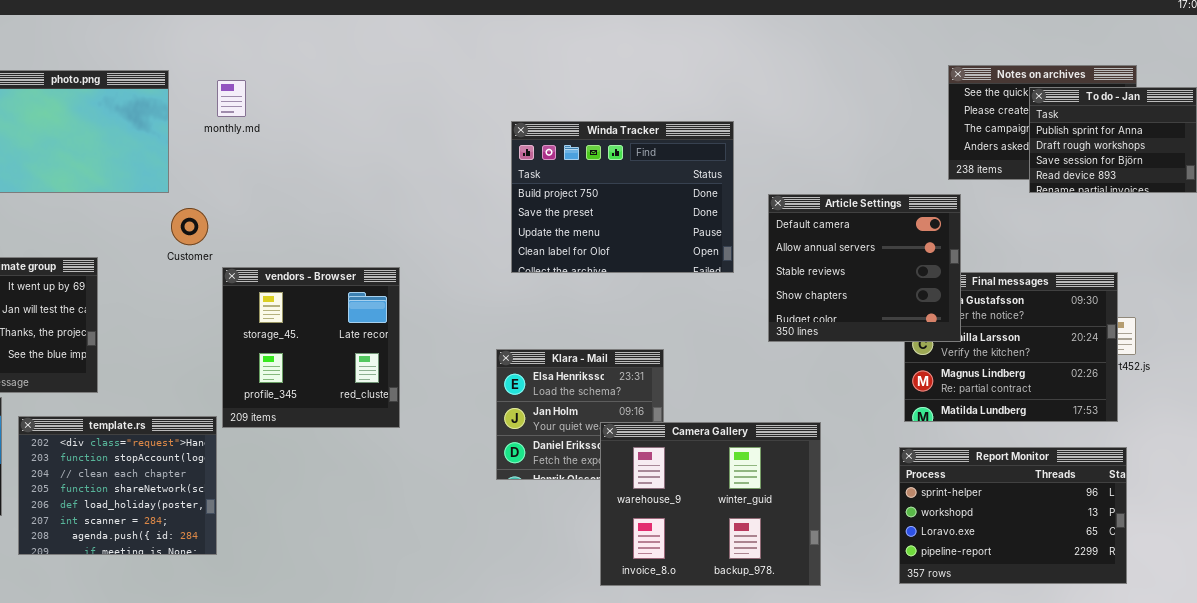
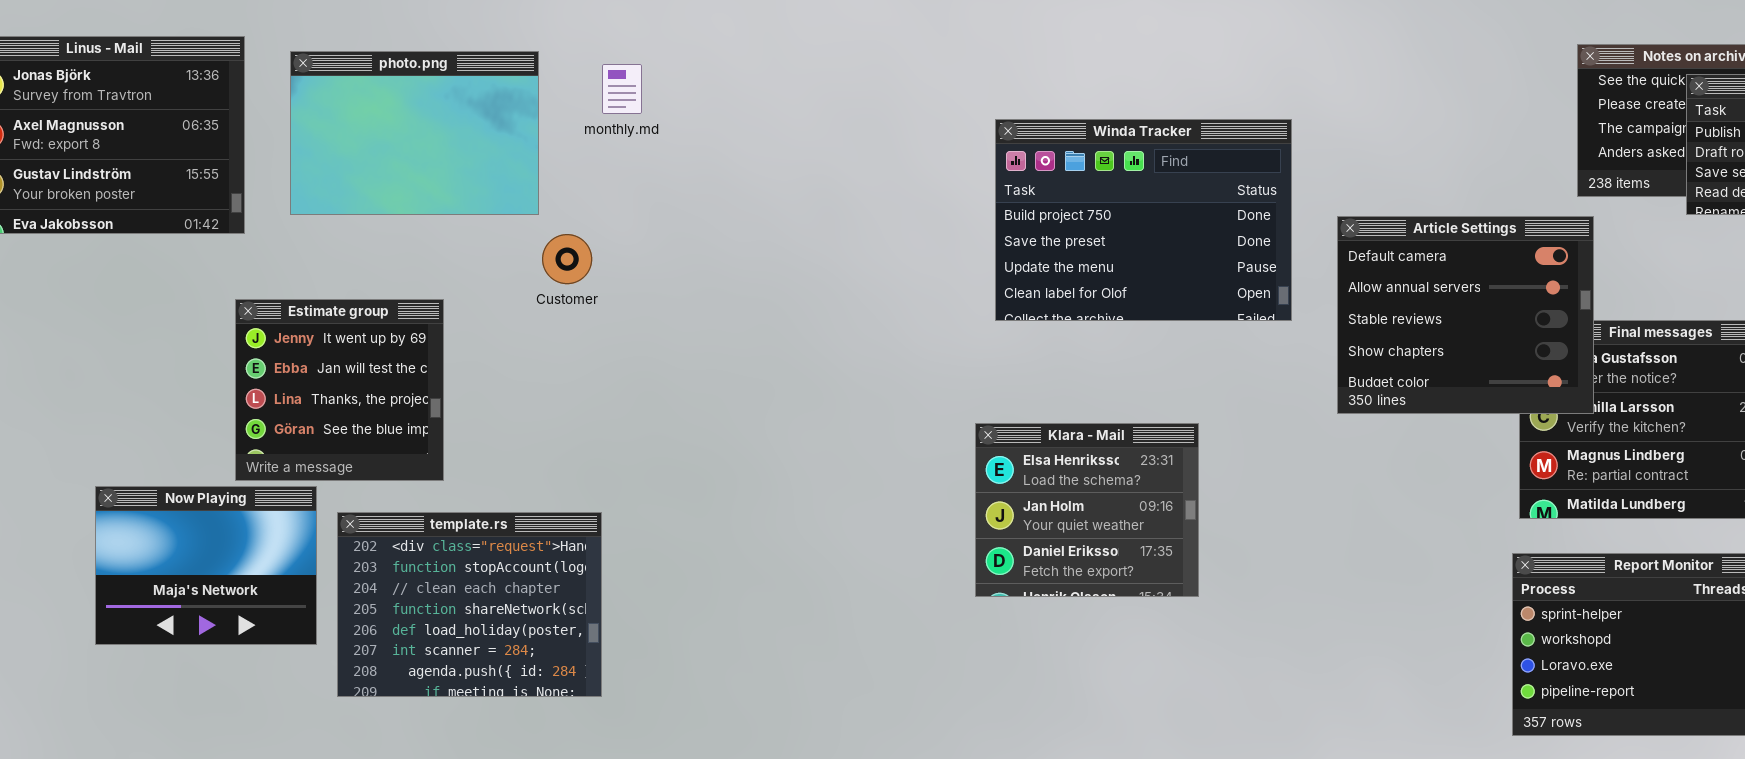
vendors - Browser: [222,267,400,428] -> none, closed
Camera Gallery: [600,422,821,586] -> none, closed

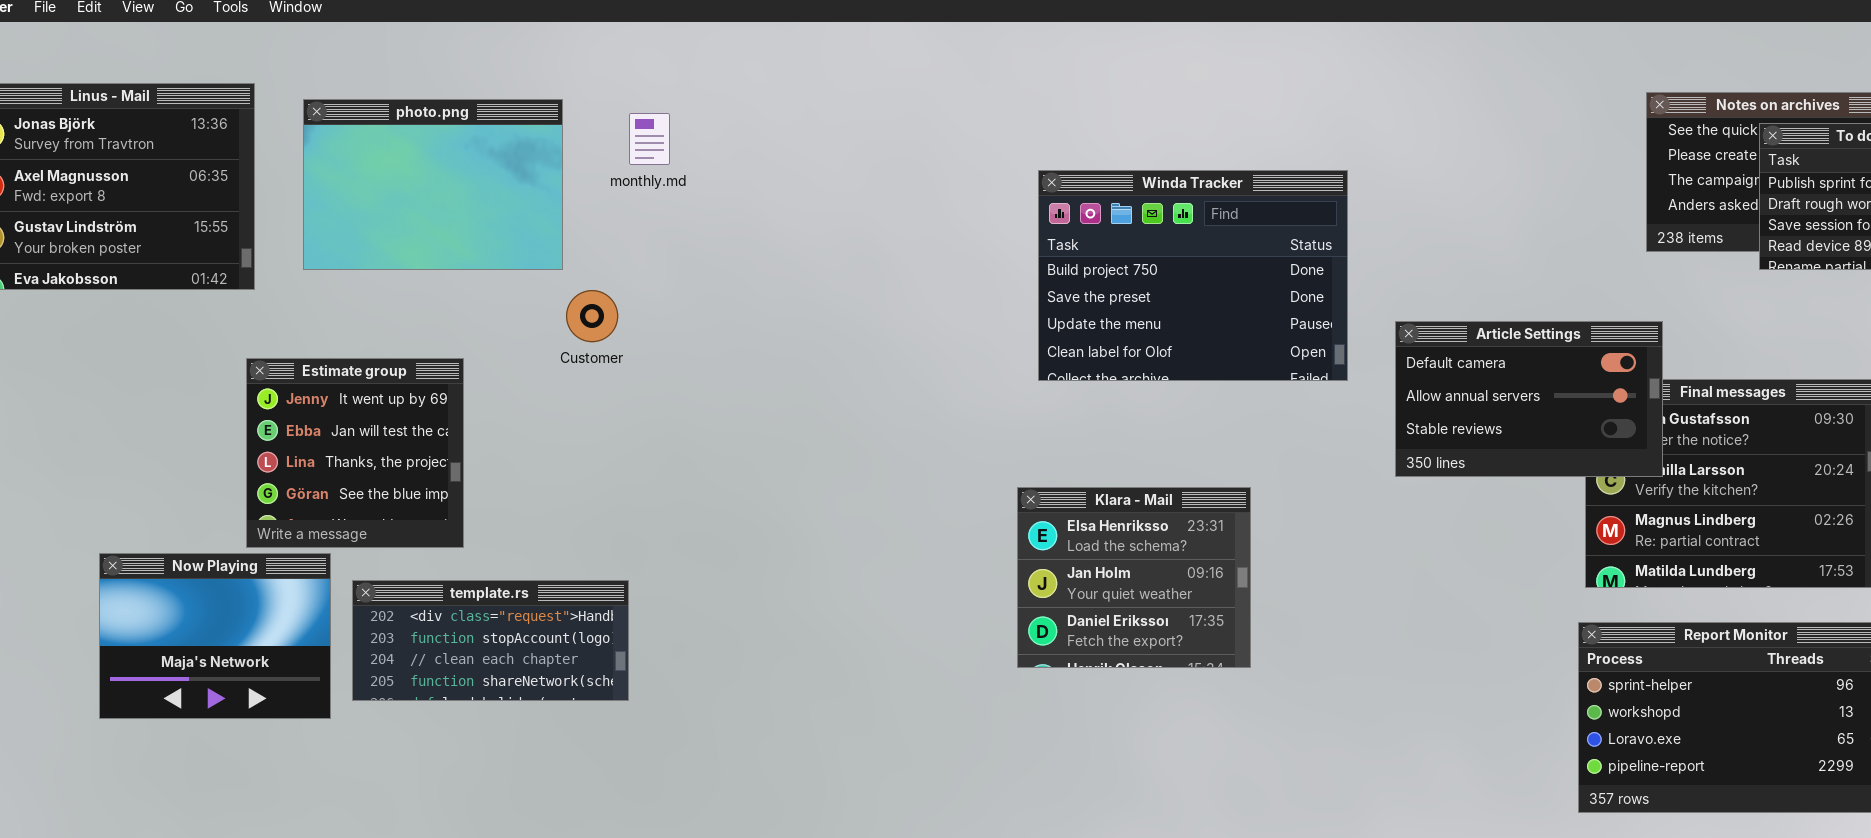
Article Settings: [1337,216,1594,414] -> [1395,321,1663,477], resized
template.rs: [337,512,602,697] -> [352,580,629,701], resized

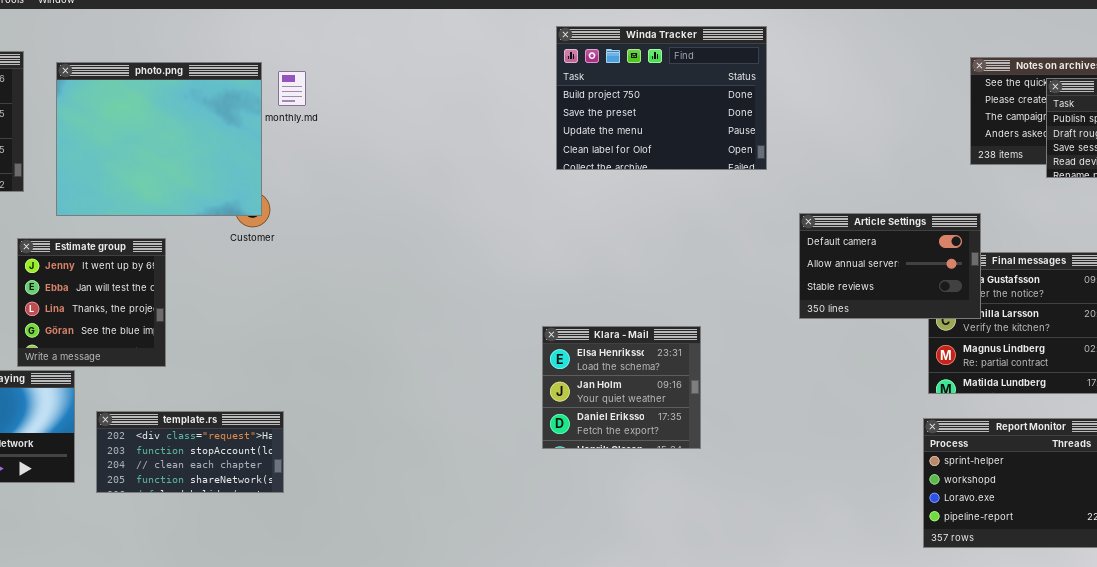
photo.png: [303,99,563,270] -> [56,62,262,216], resized
Winda Tracker: [1038,170,1348,381] -> [556,26,767,170], moved
template.rs: [352,580,629,701] -> [96,411,284,493], moved

